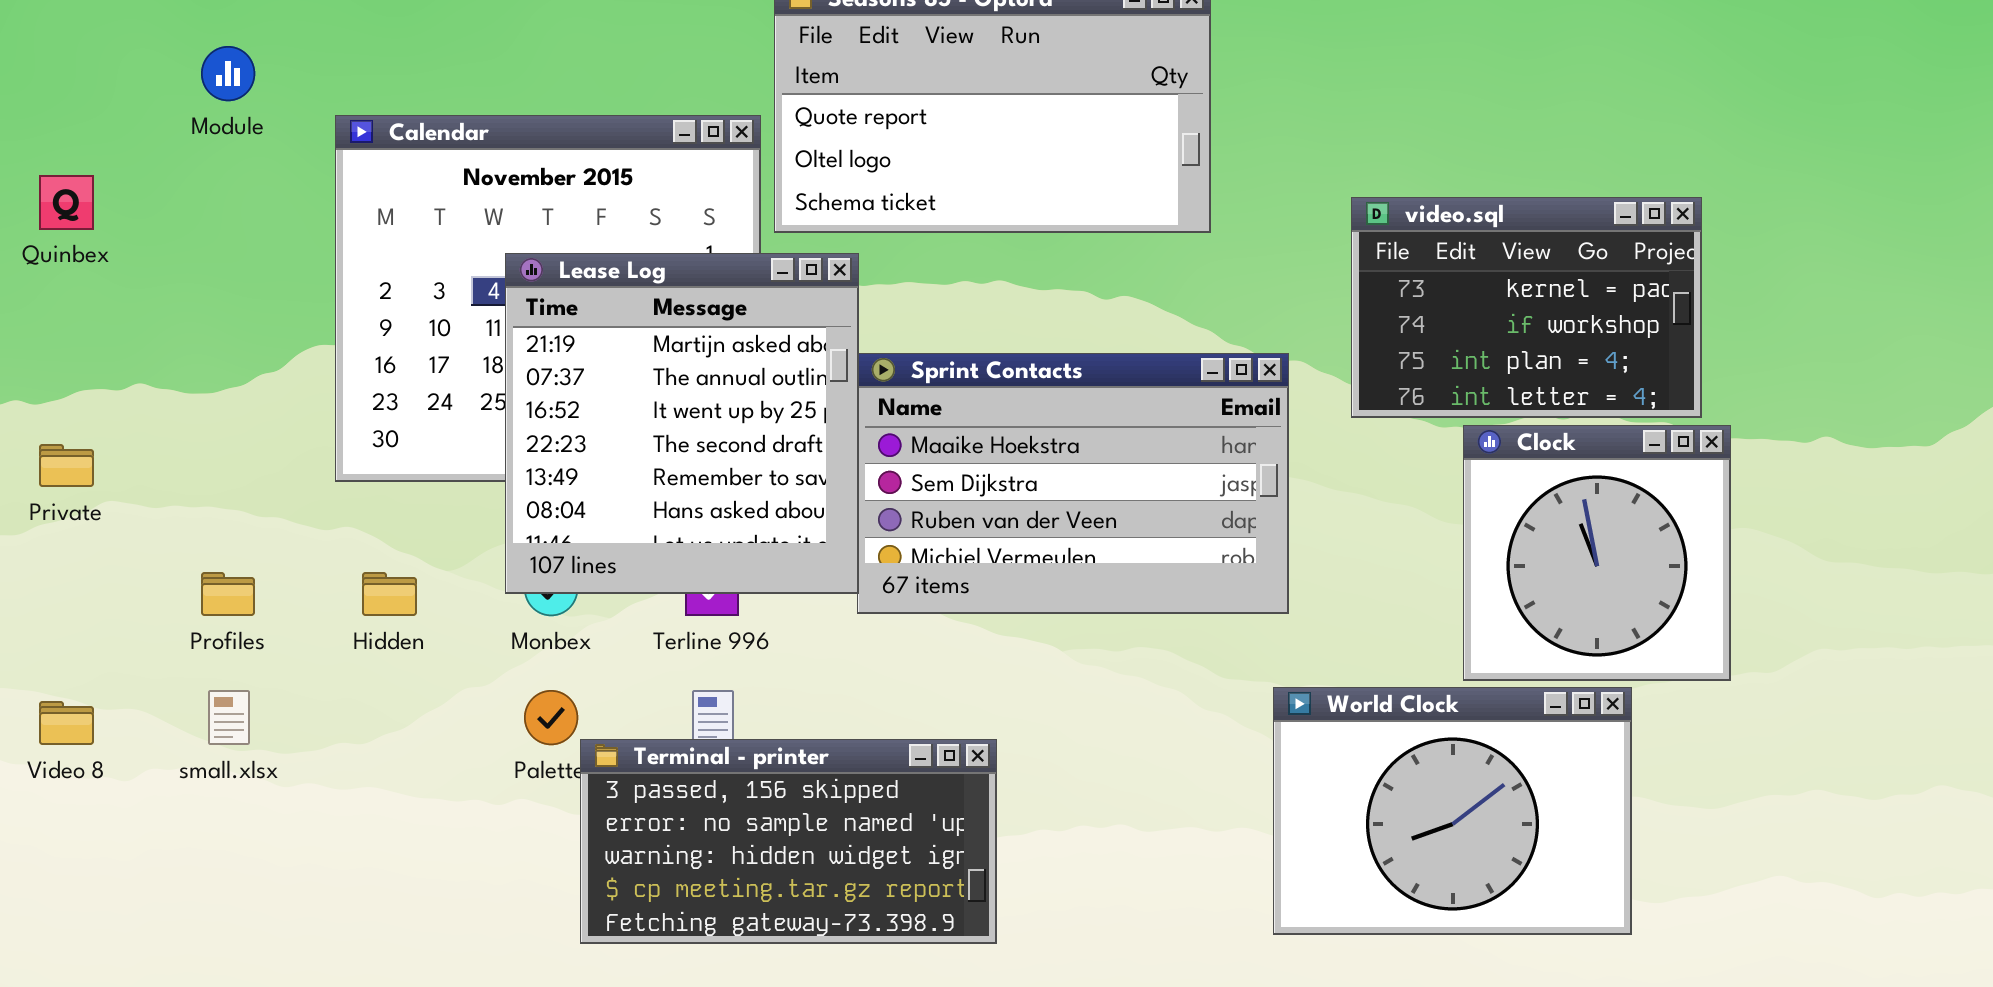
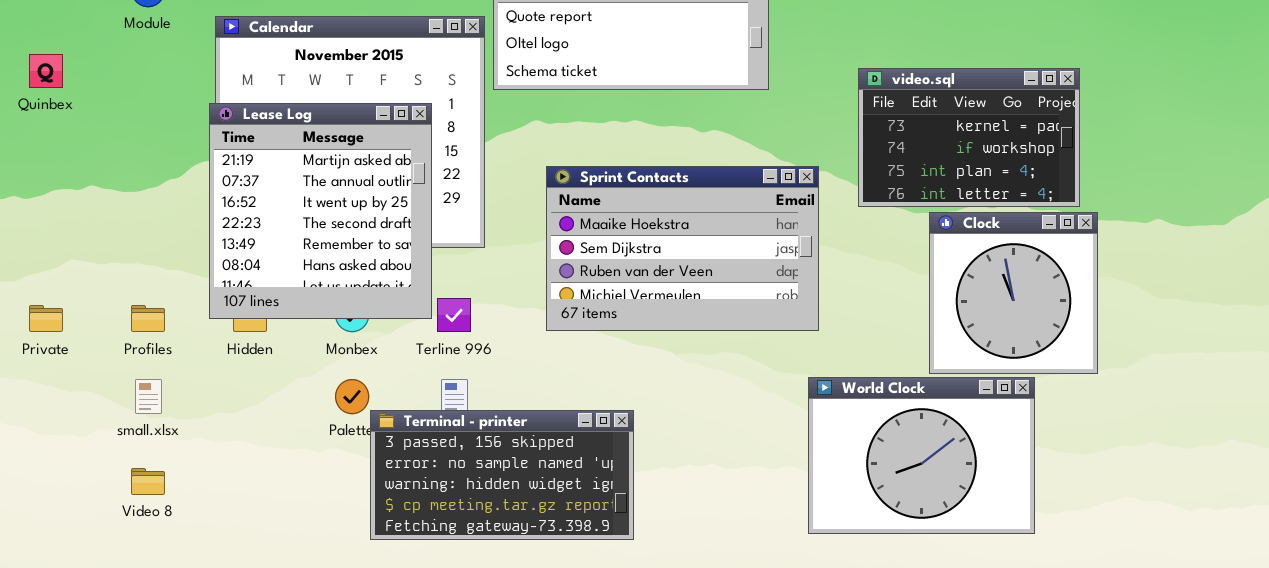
Lease Log: [505,253,859,594] -> [209,103,432,319], moved
Private: [39,444,94,487] -> [29,305,63,332], moved
Video 8: [39,701,94,745] -> [131,468,165,495], moved

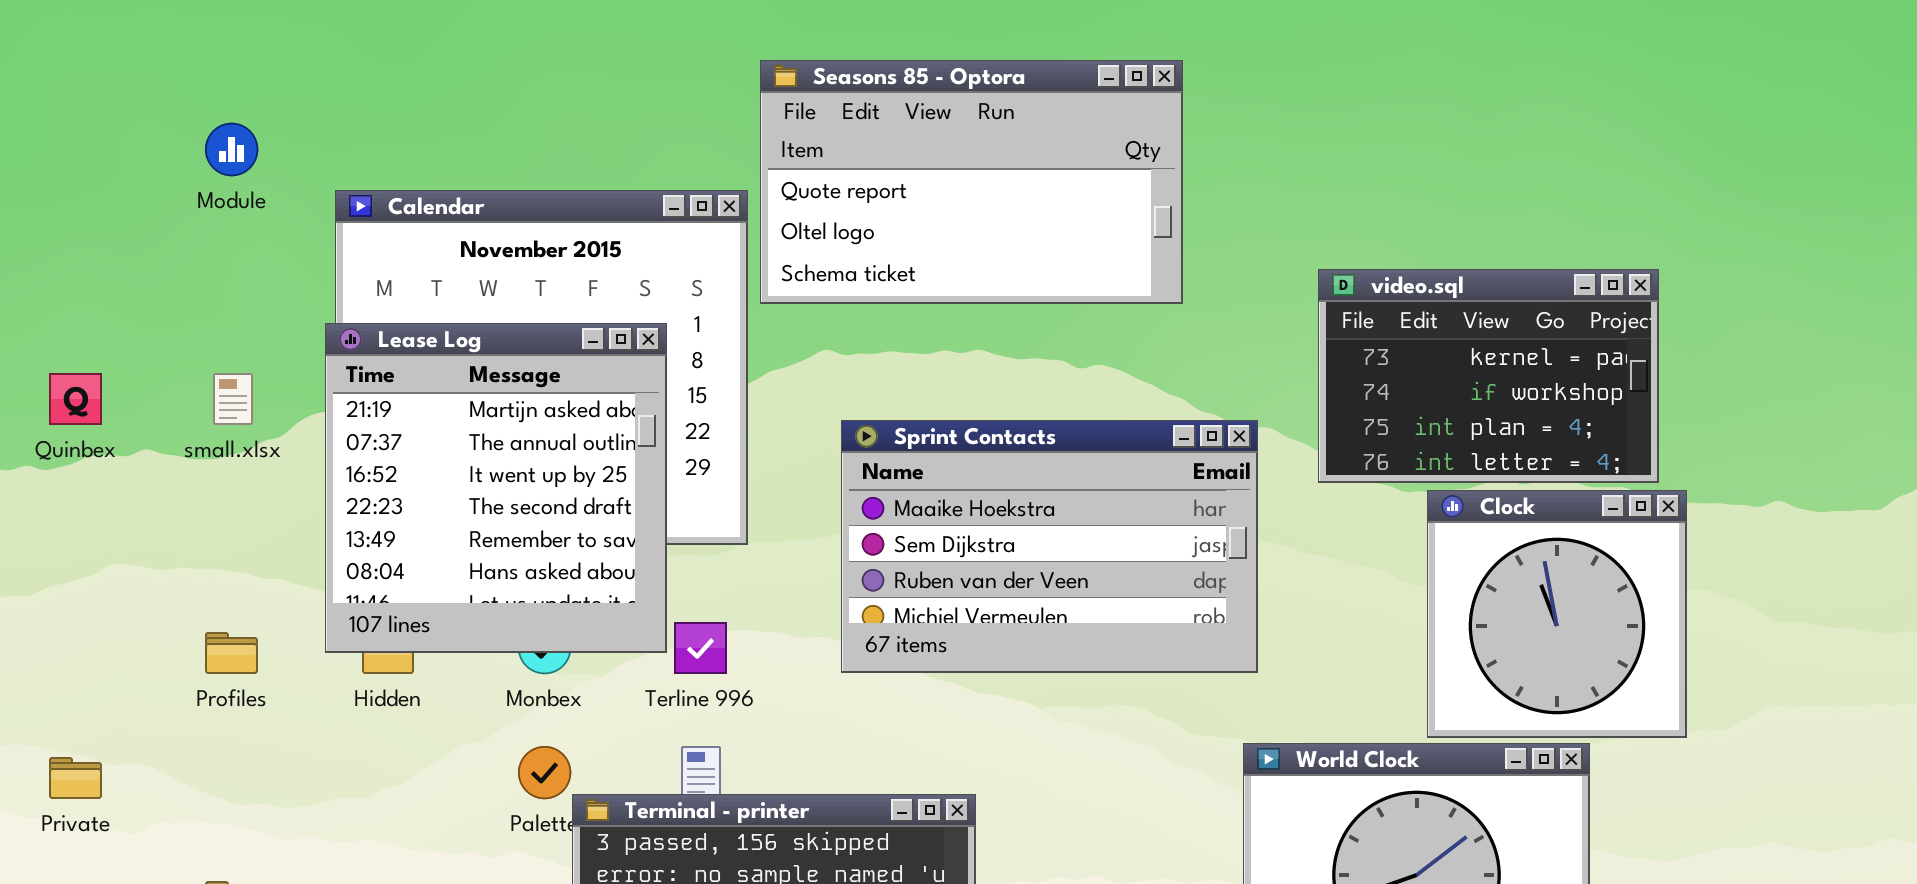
Quinbex: [29,54,63,88] -> [49,373,102,425], moved
Private: [29,305,63,332] -> [49,757,102,799], moved
small.xlsx: [135,379,162,414] -> [213,373,253,425], moved

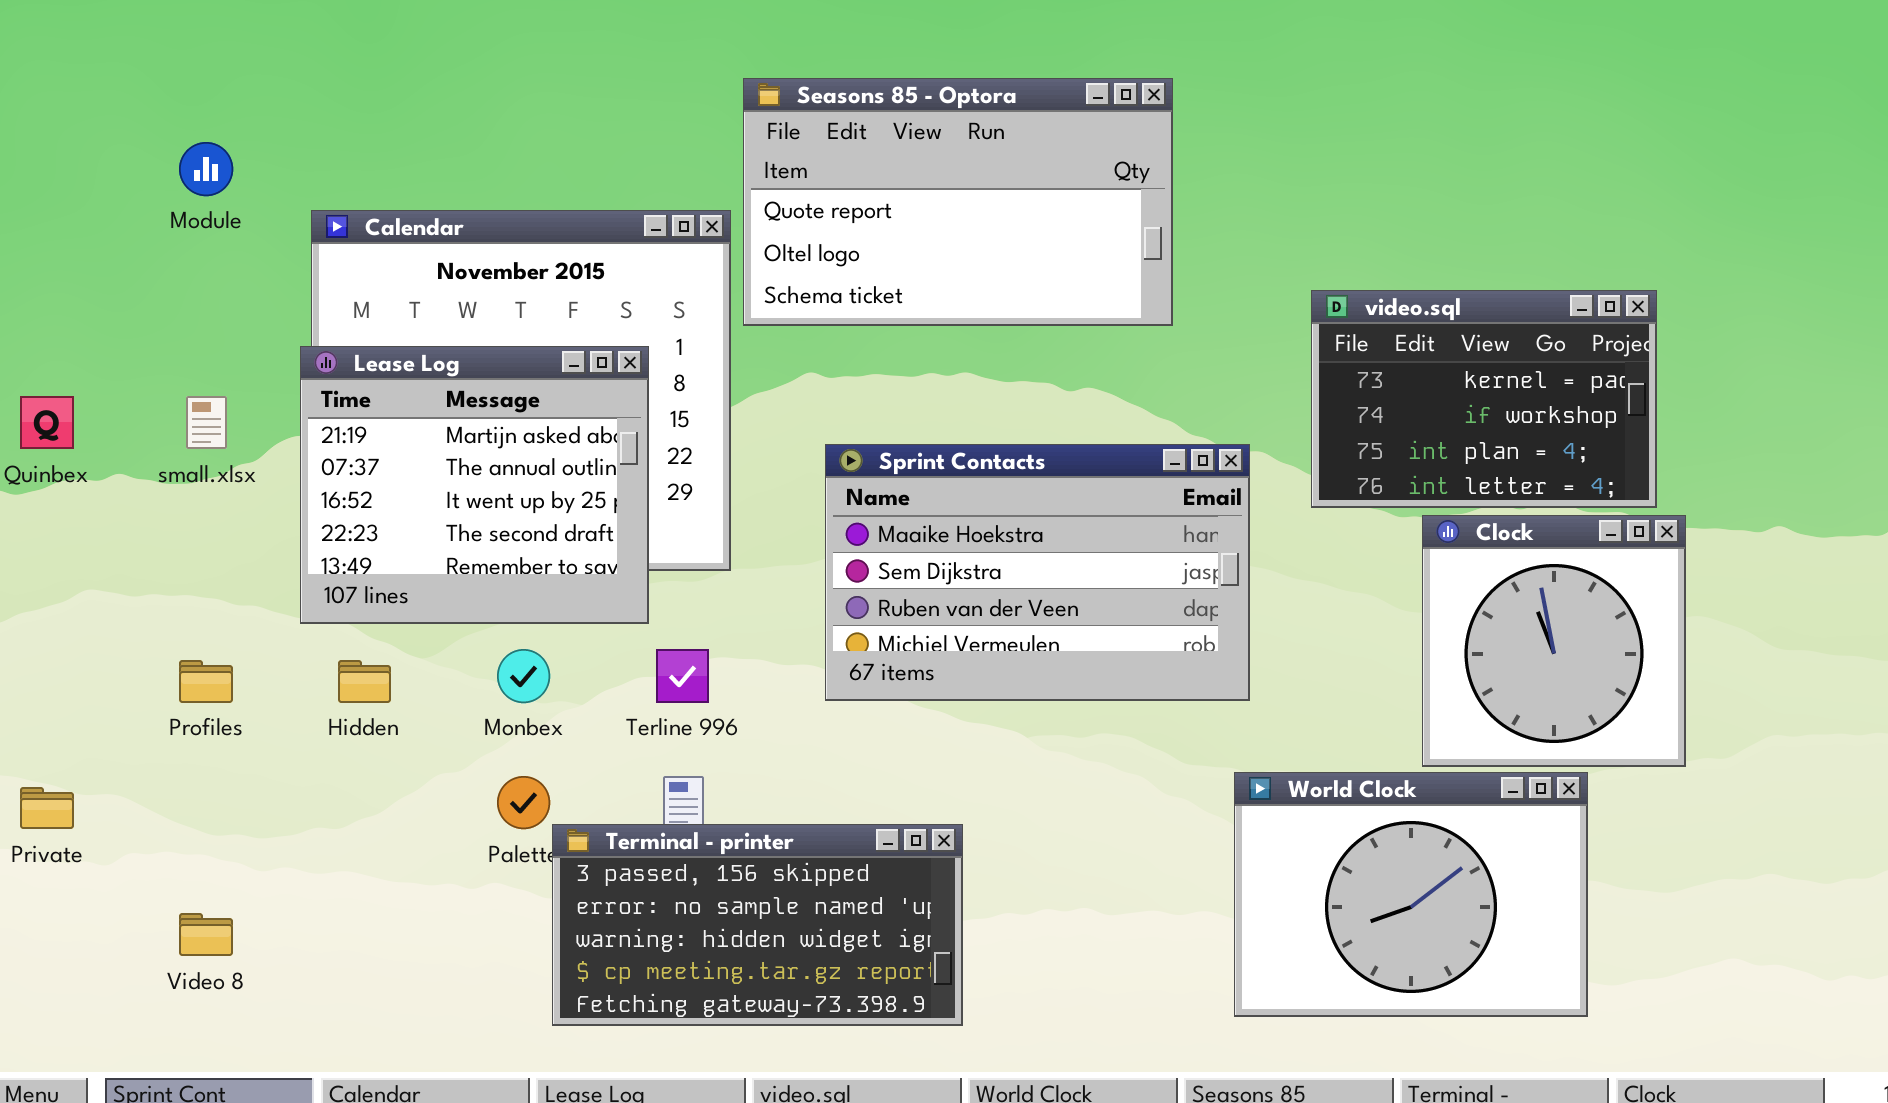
Lease Log: [325,323,667,653] -> [300,346,649,624], resized

